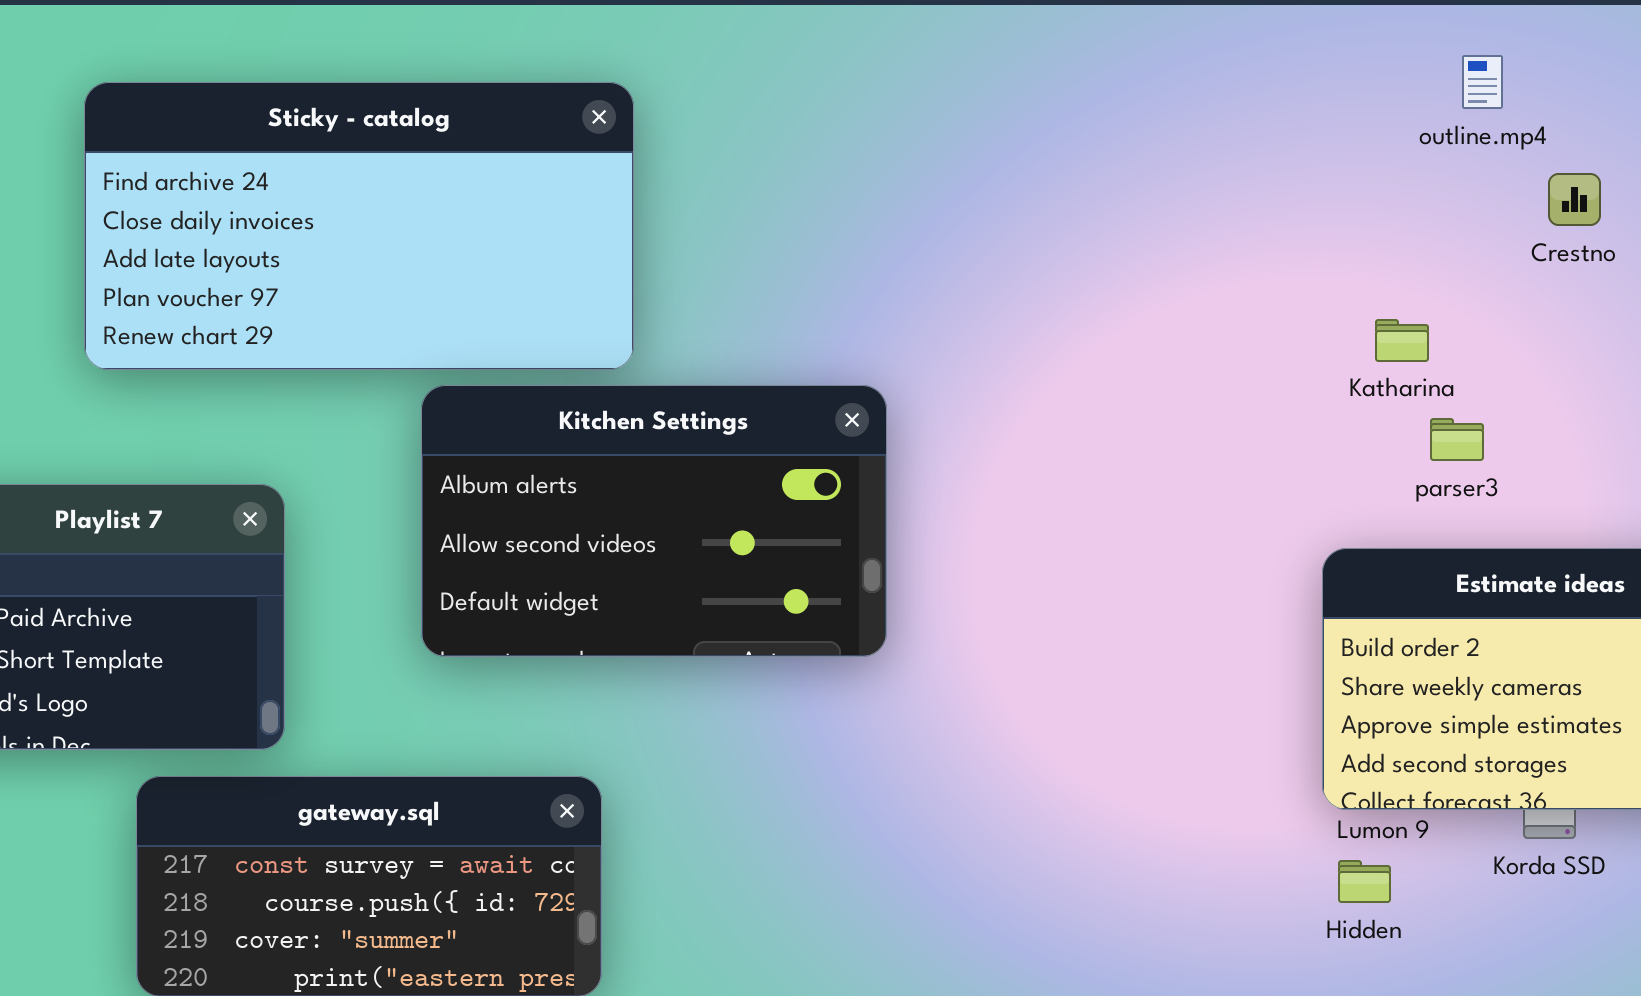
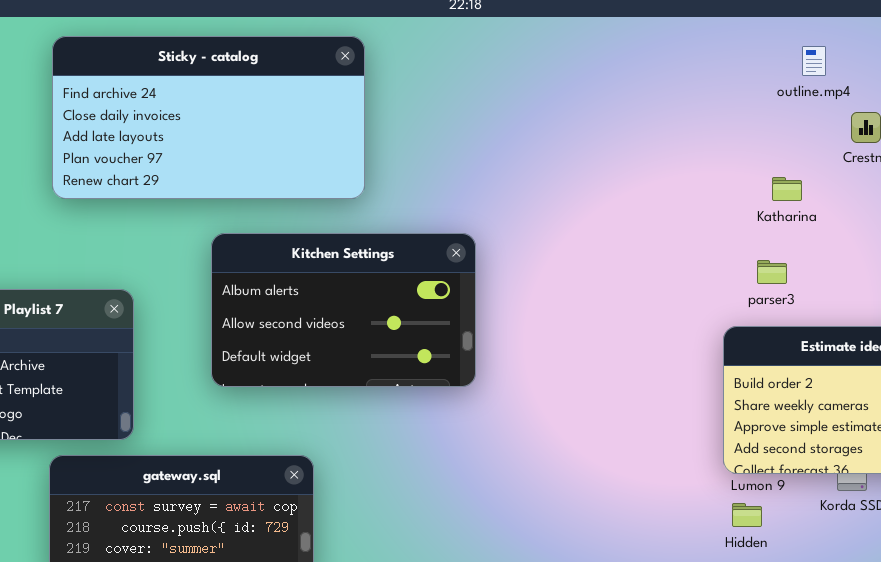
Sticky - catalog: [84,82,634,370] -> [52,36,365,199], moved
Katharina: [1375,319,1429,362] -> [772,177,802,201], moved
parser3: [1430,418,1484,461] -> [757,260,787,284], moved

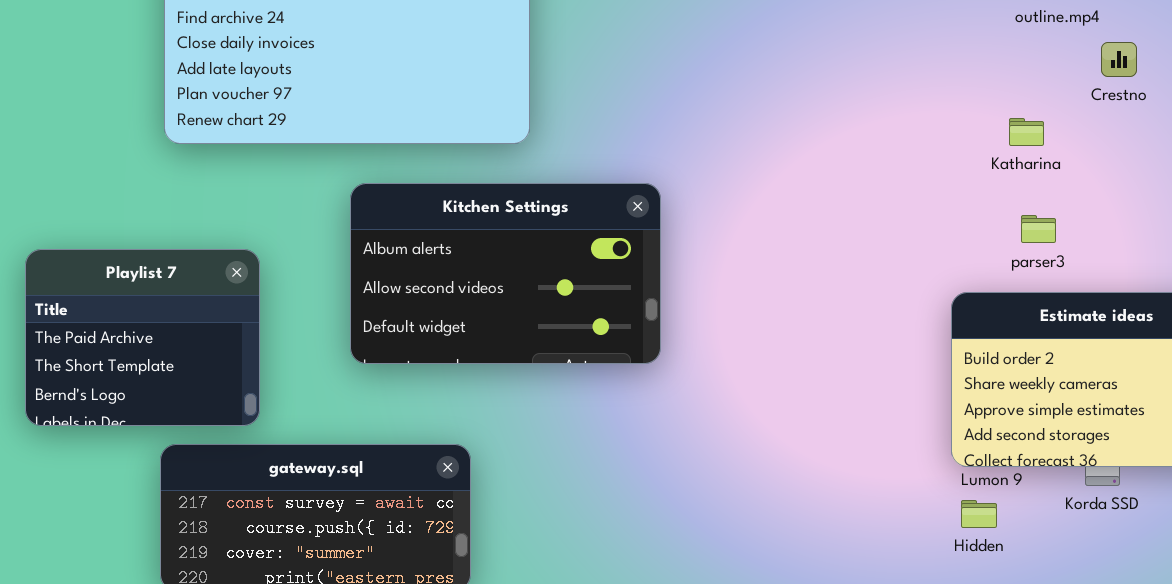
parser3: [757,260,787,284] -> [1021,215,1056,243], moved

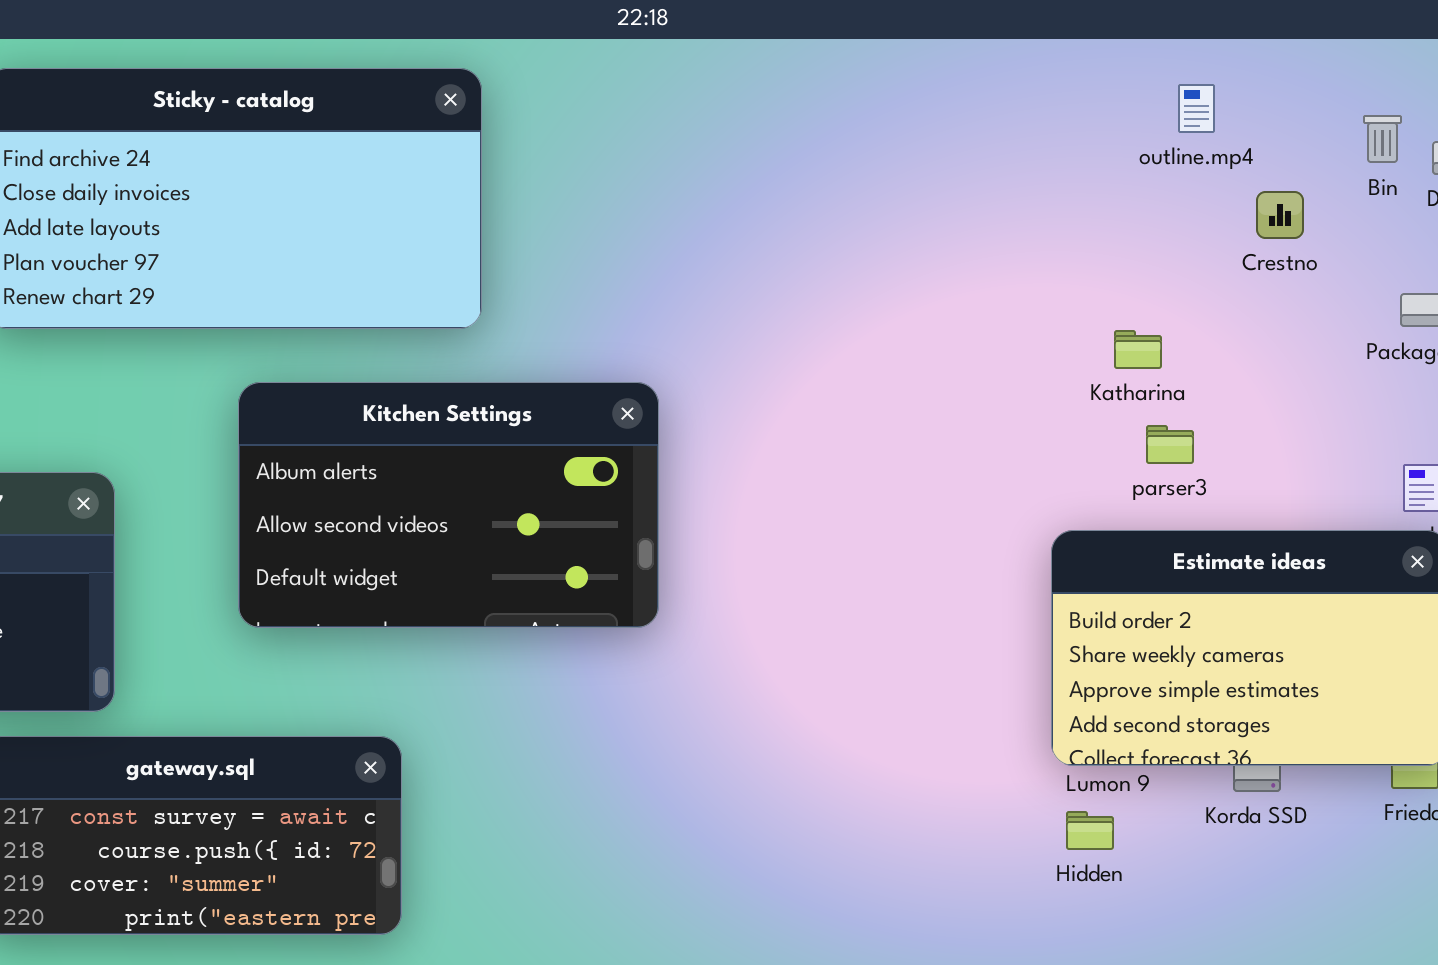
Katharina: [1009,118,1044,146] -> [1114,330,1162,369], moved

